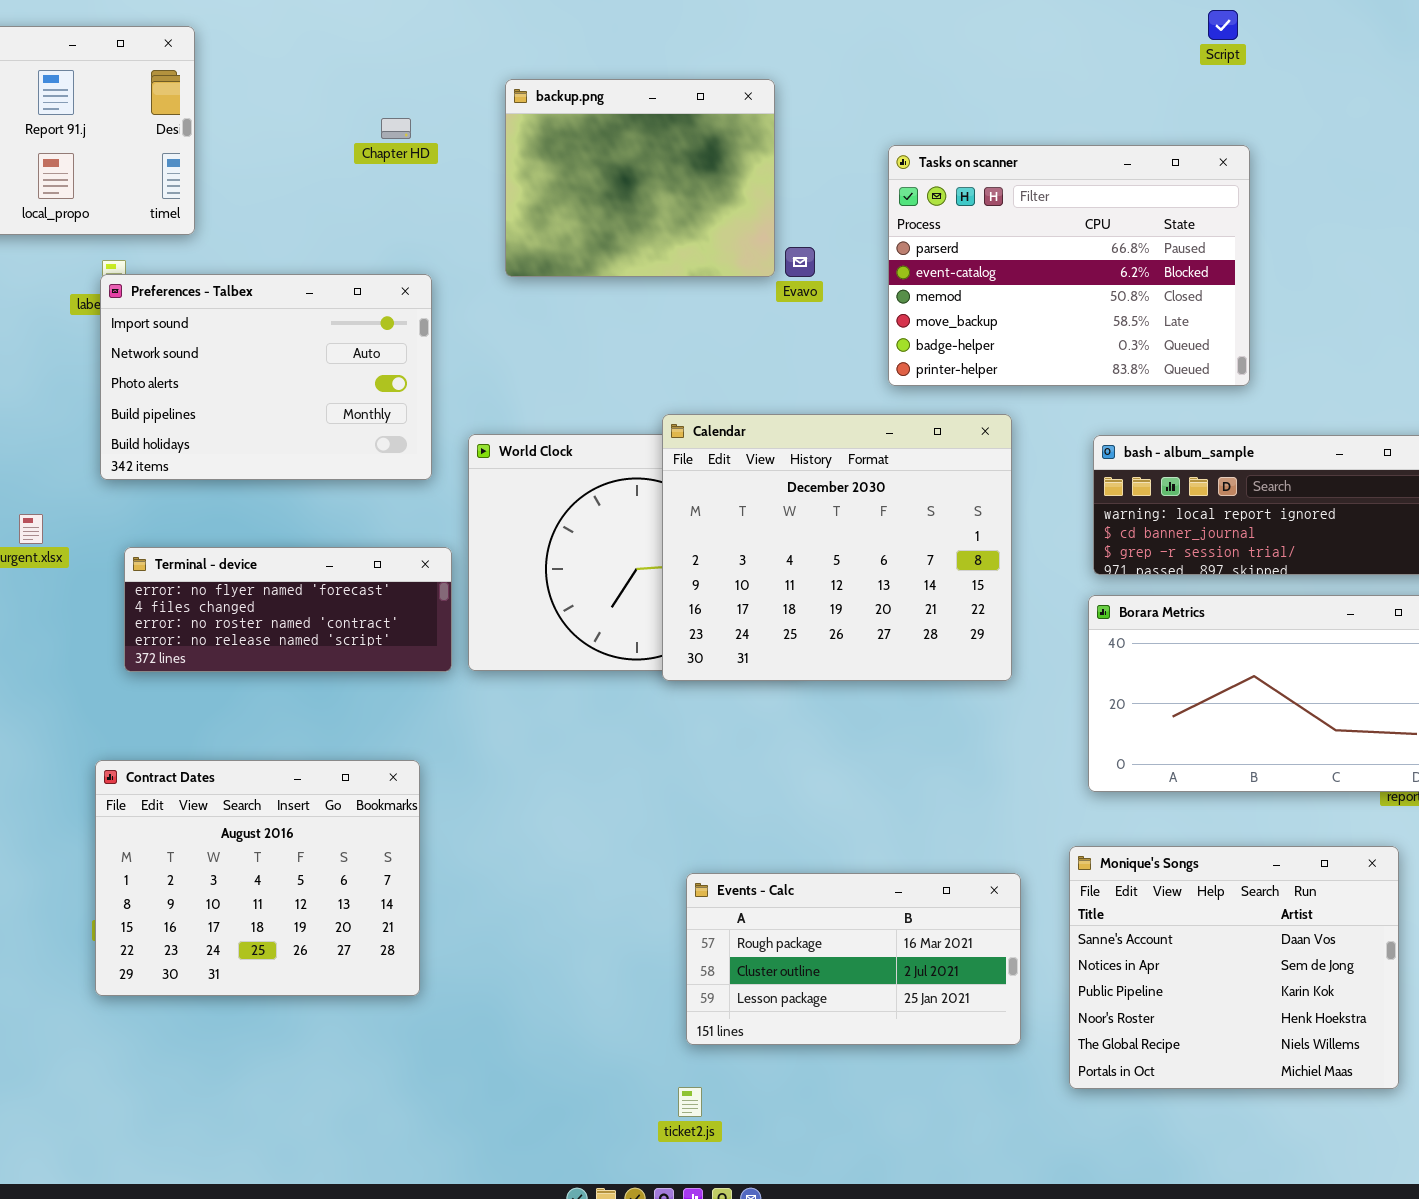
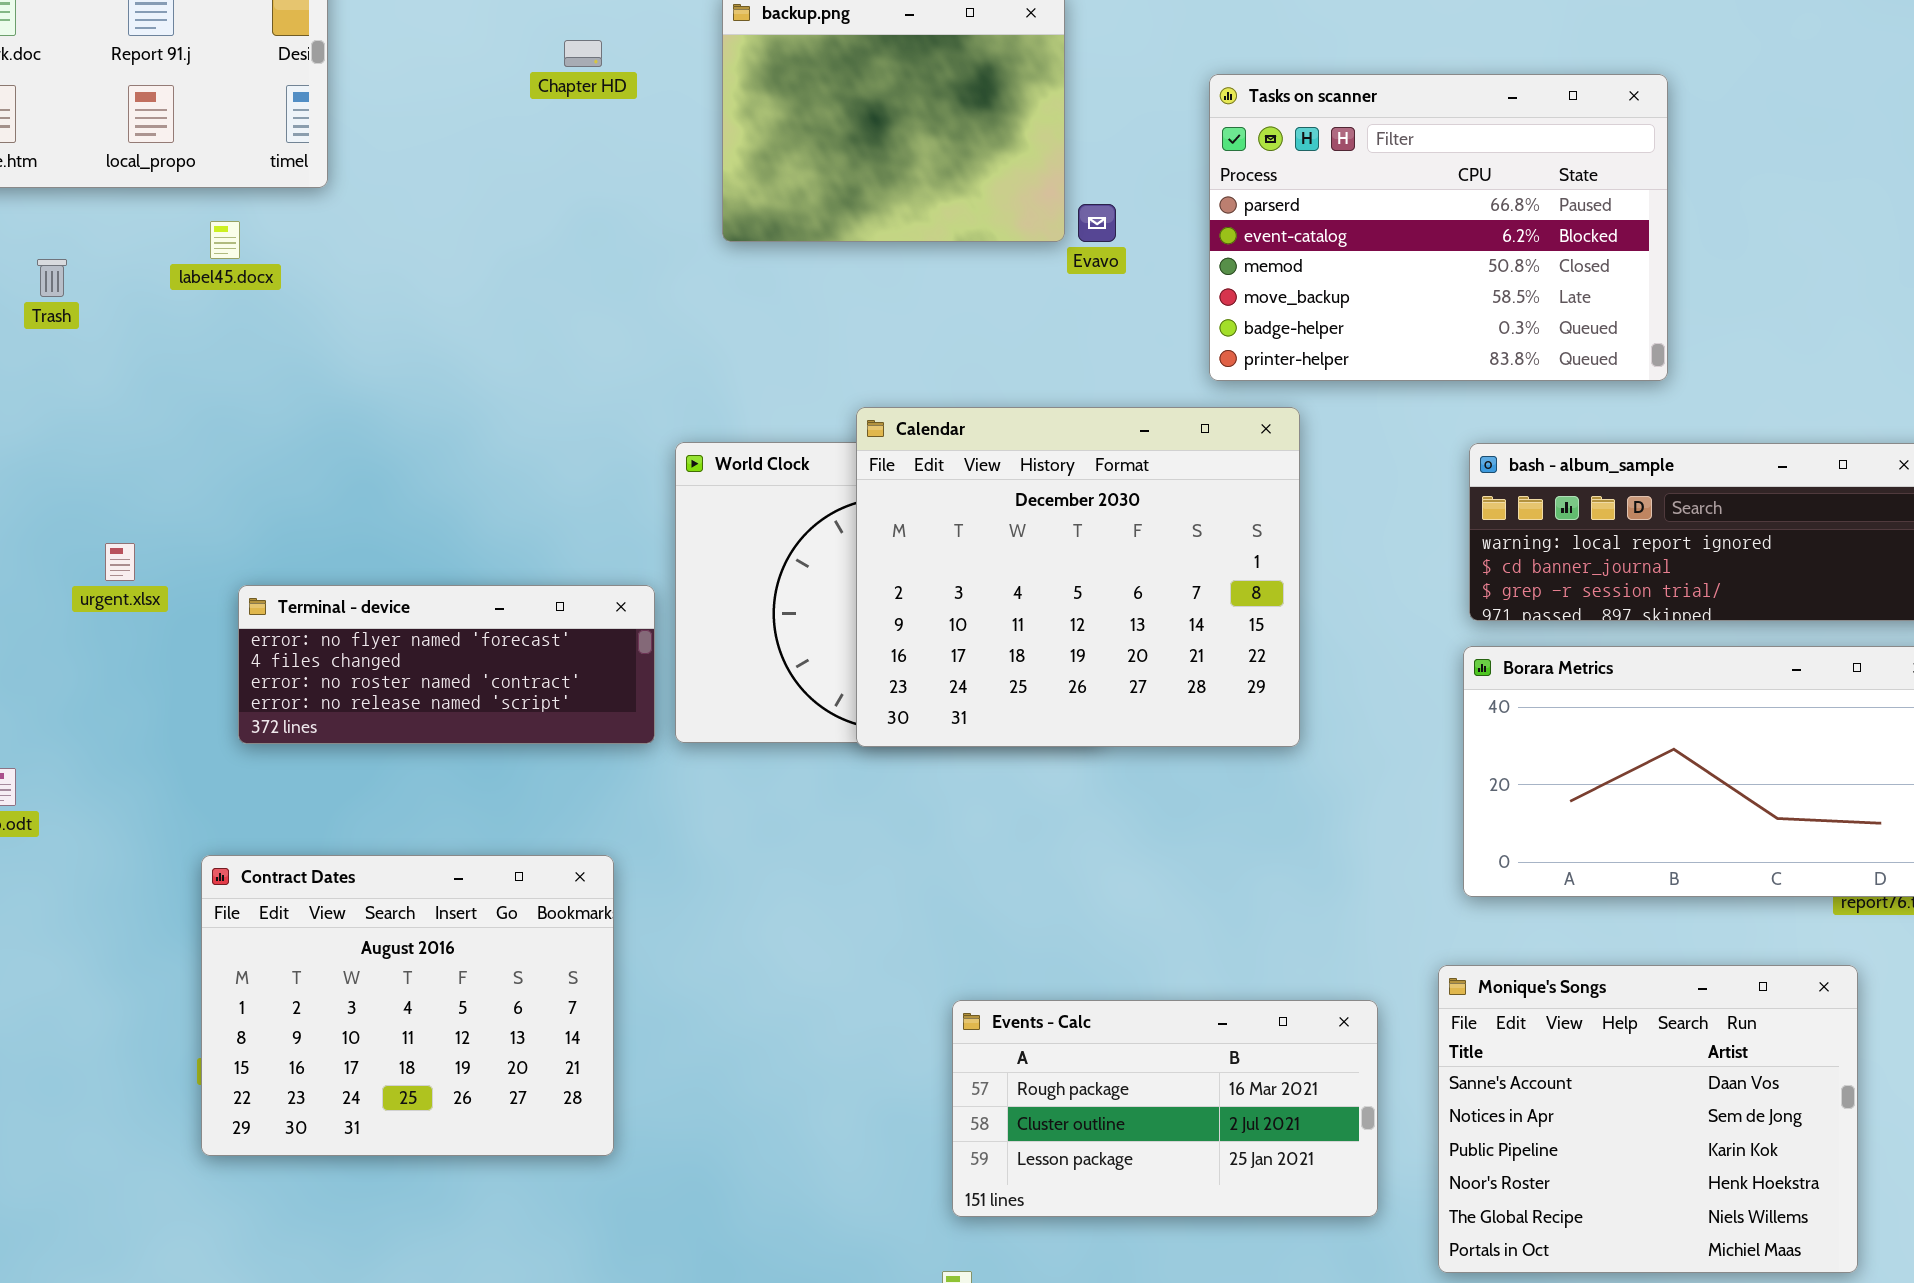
Preferences - Talbex: [100,274,432,480] -> none, closed
Calendar: [662,414,1012,681] -> [856,407,1300,747], moved

